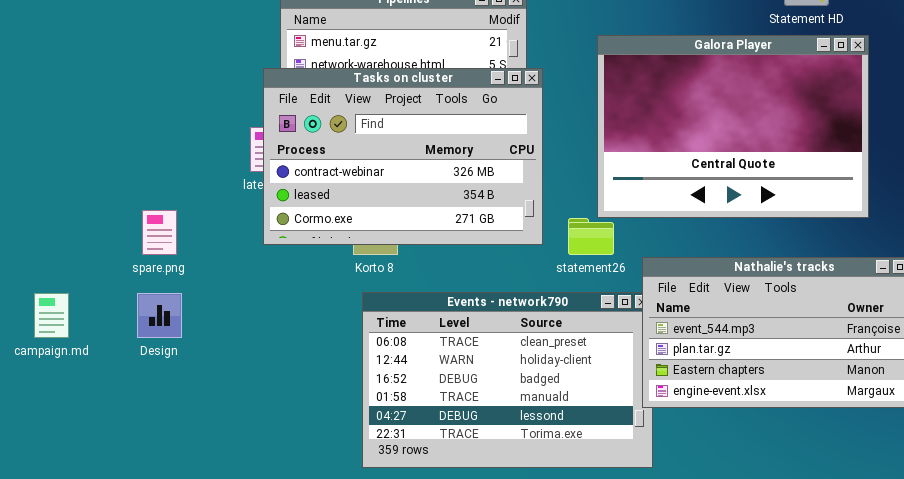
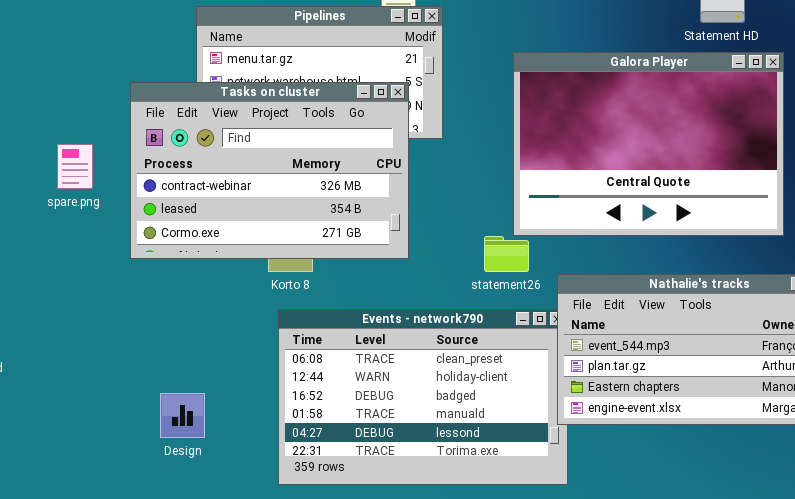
Tasks on cluster: [263,68,543,245] -> [130,82,409,259], moved
spare.png: [142,210,177,255] -> [57,144,93,189], moved
Design: [137,293,182,338] -> [160,393,205,438], moved

